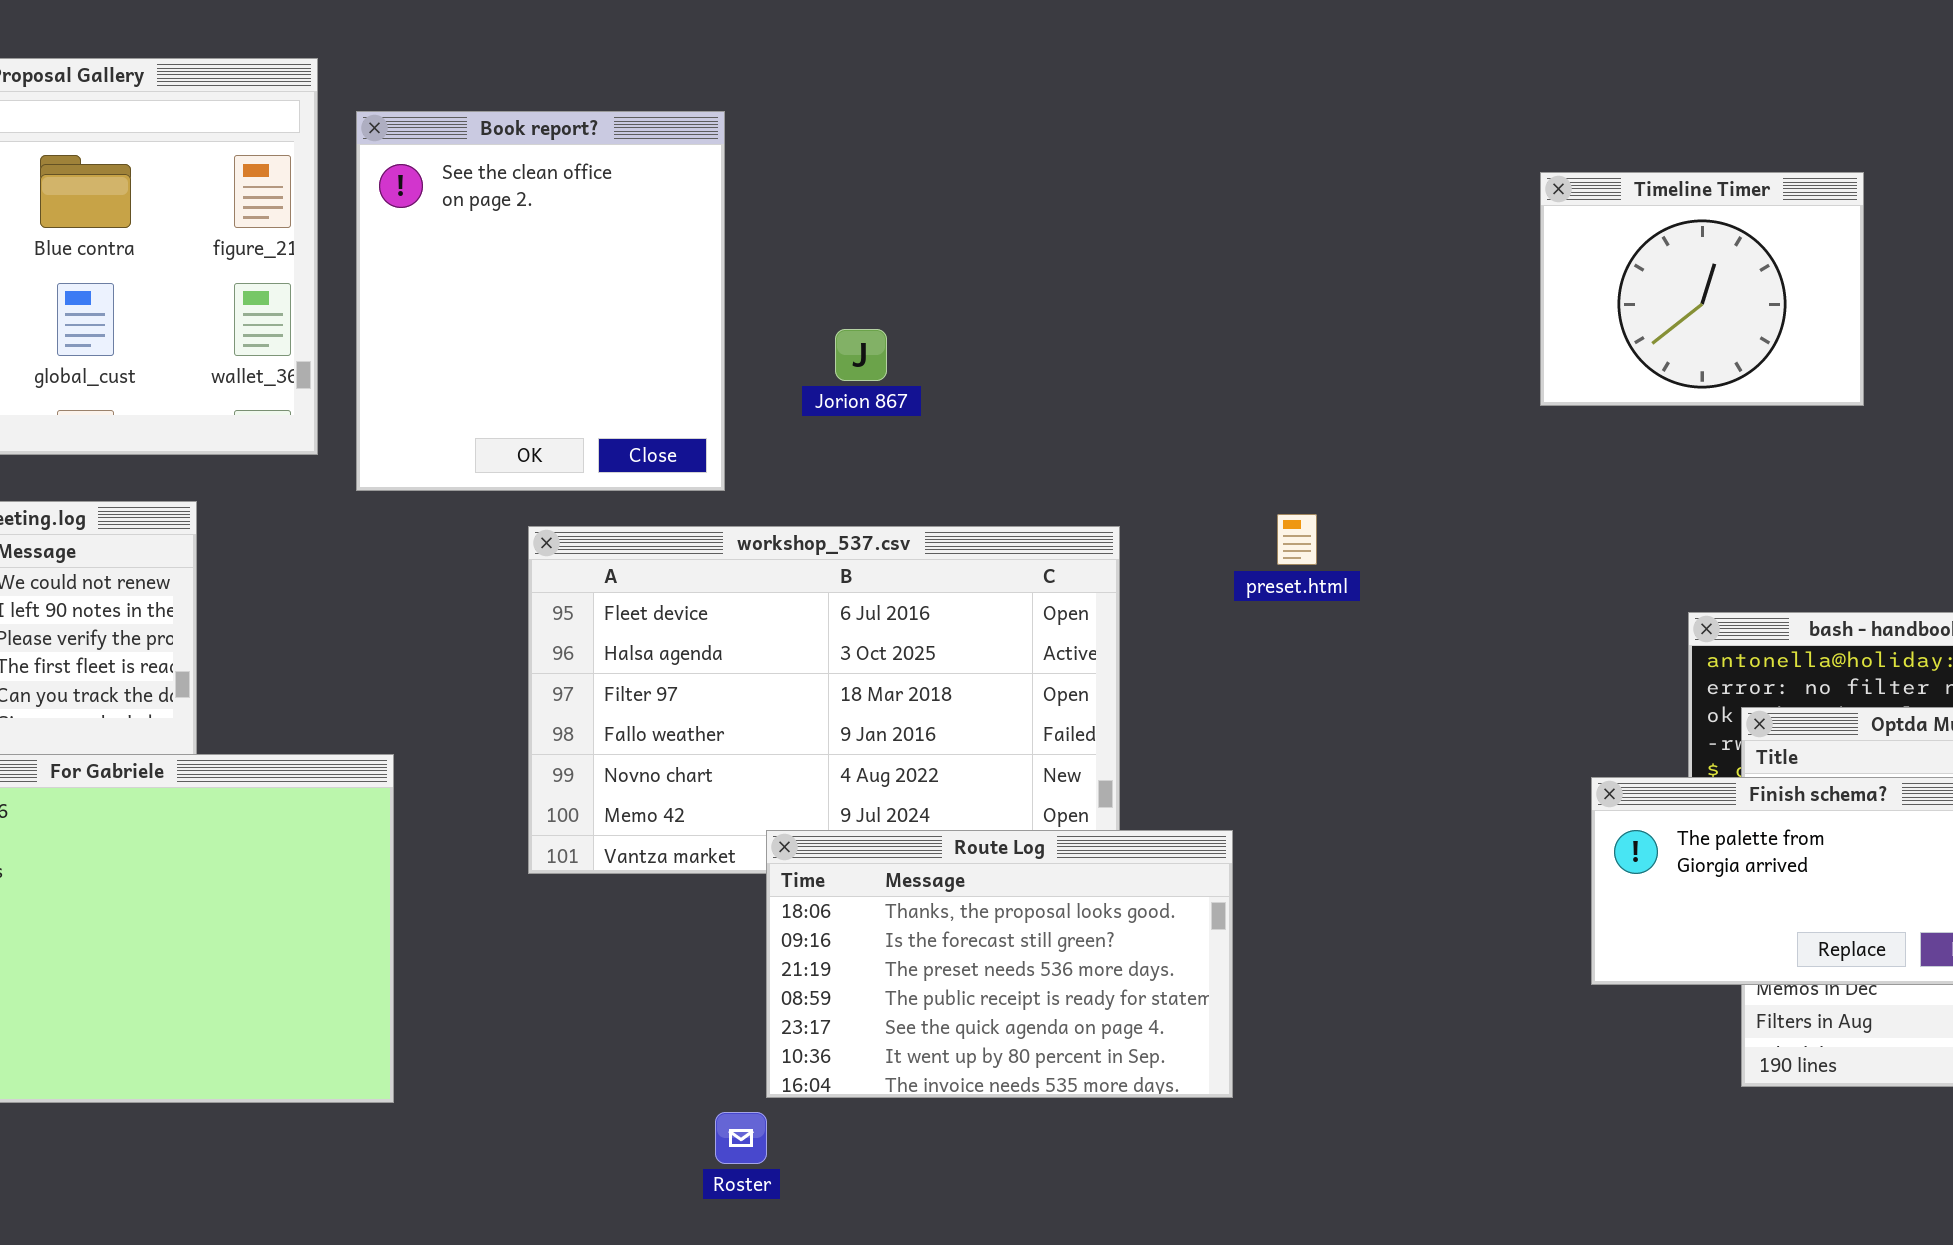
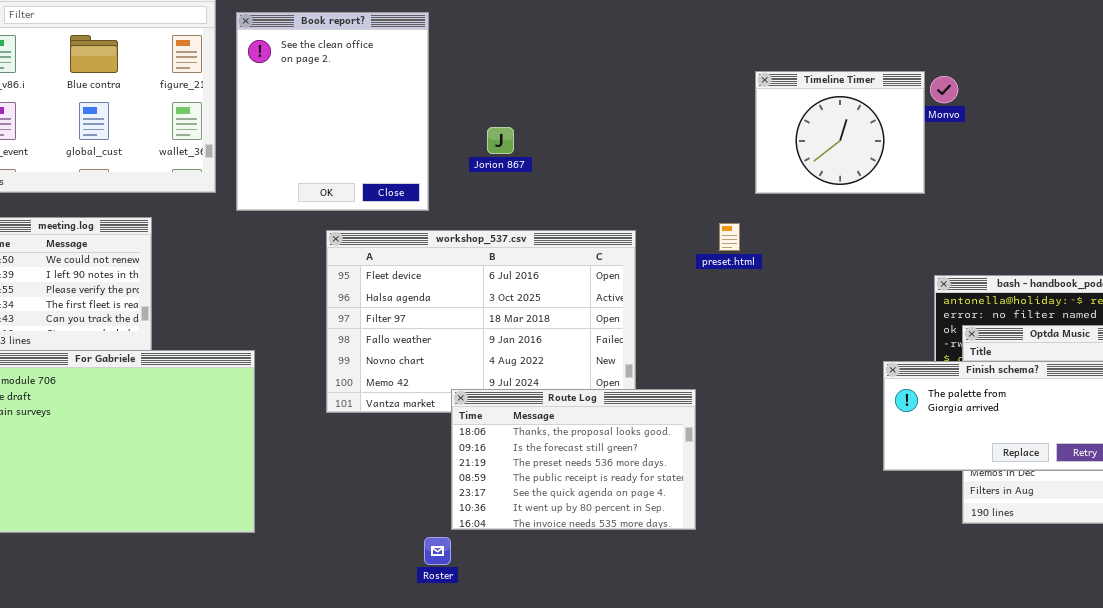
Timeline Timer: [1540,172,1864,406] -> [755,71,925,194], moved

